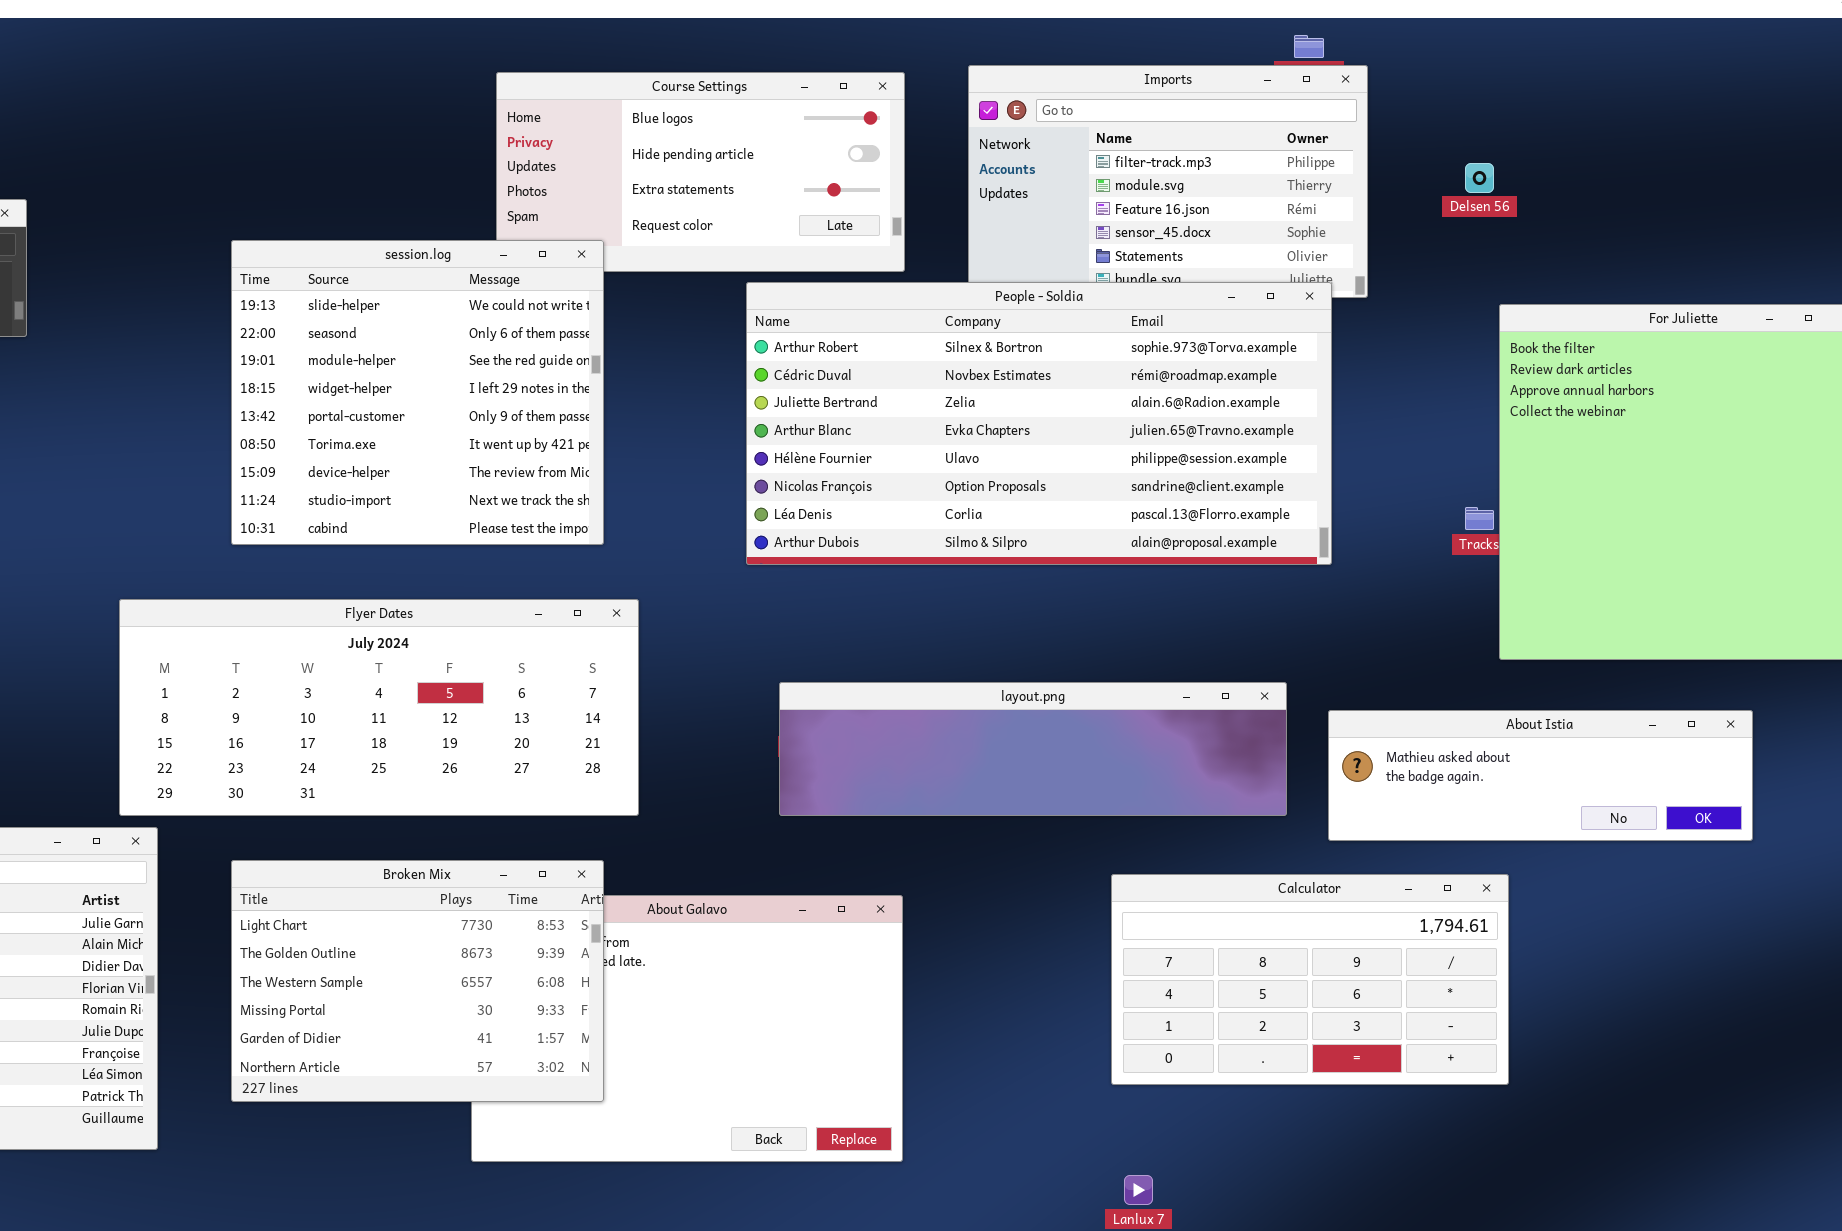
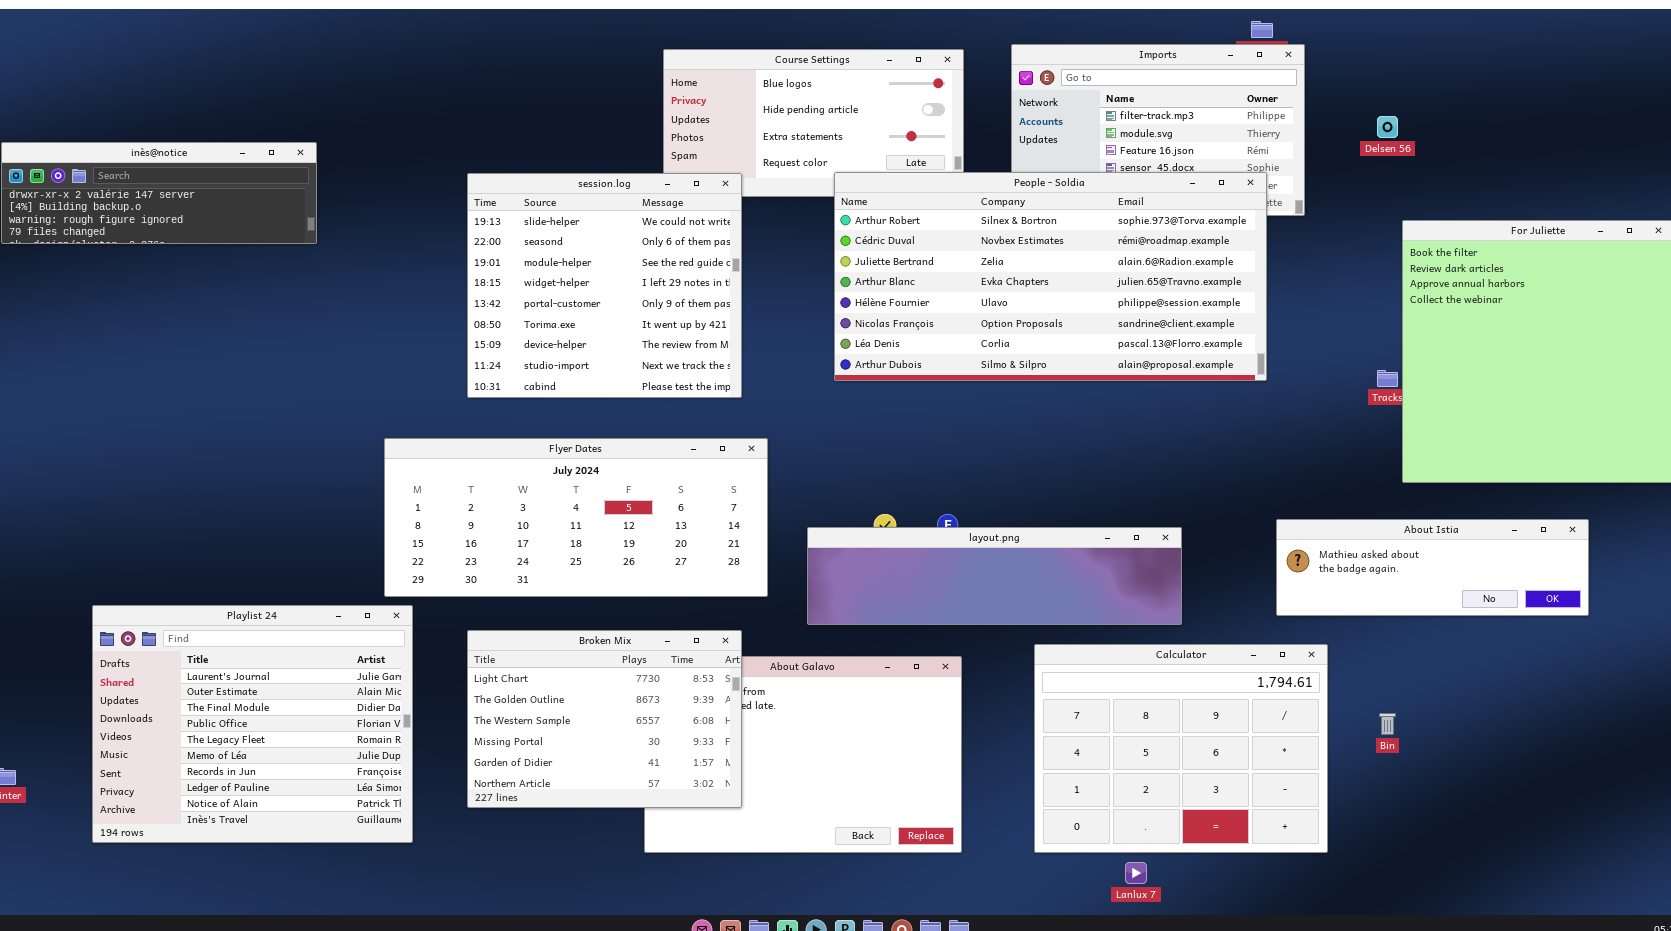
People - Soldia: [746,282,1332,565] -> [834,172,1267,381], moved
layout.png: [779,682,1287,816] -> [807,527,1182,625], moved
Calculator: [1111,874,1509,1085] -> [1034,644,1328,853], moved, resized

